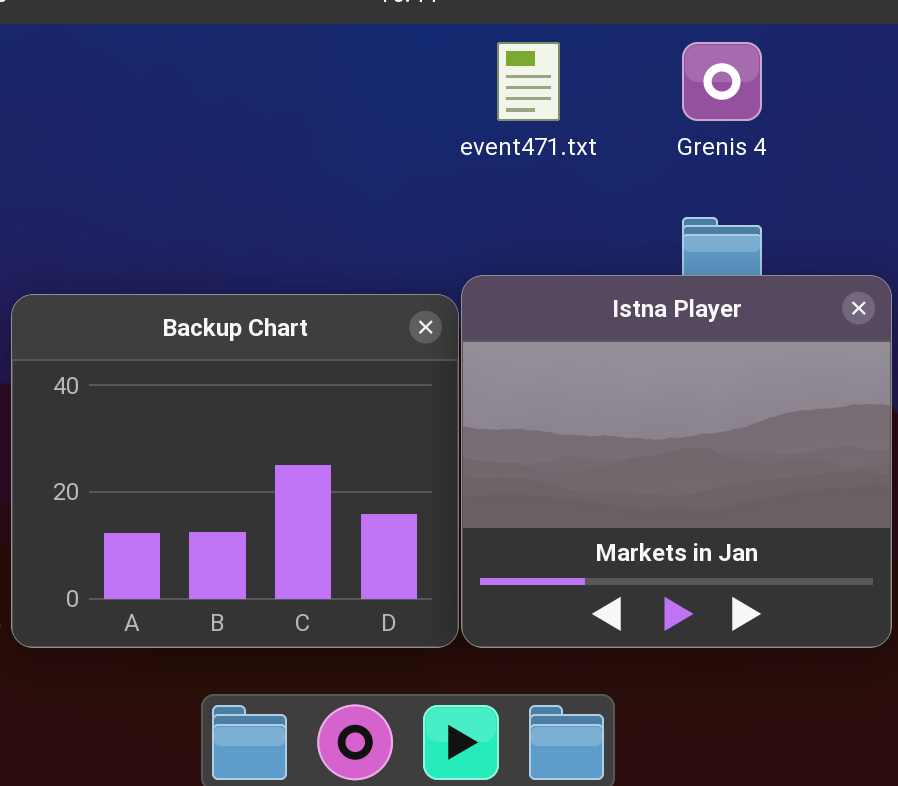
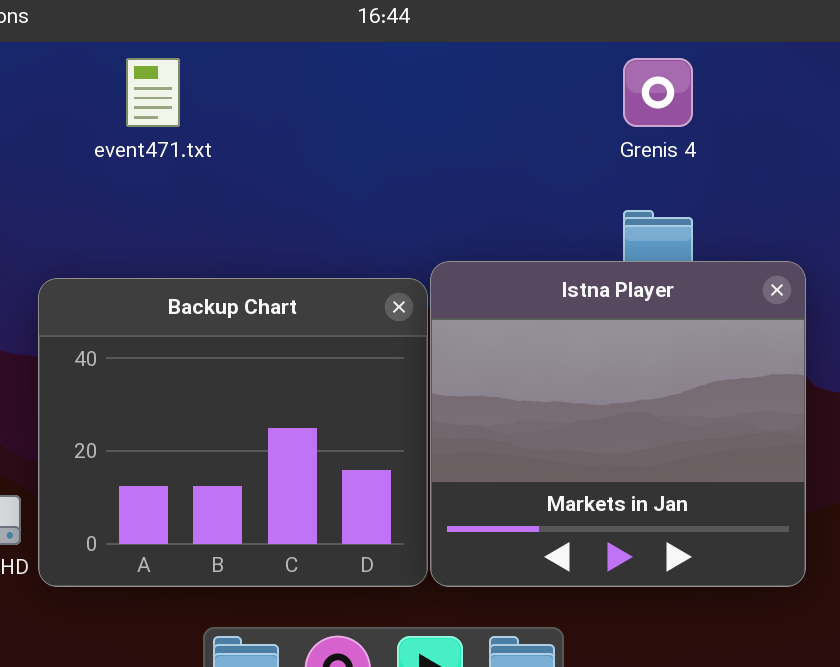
event471.txt: [497,42,560,121] -> [126,58,180,127], moved

